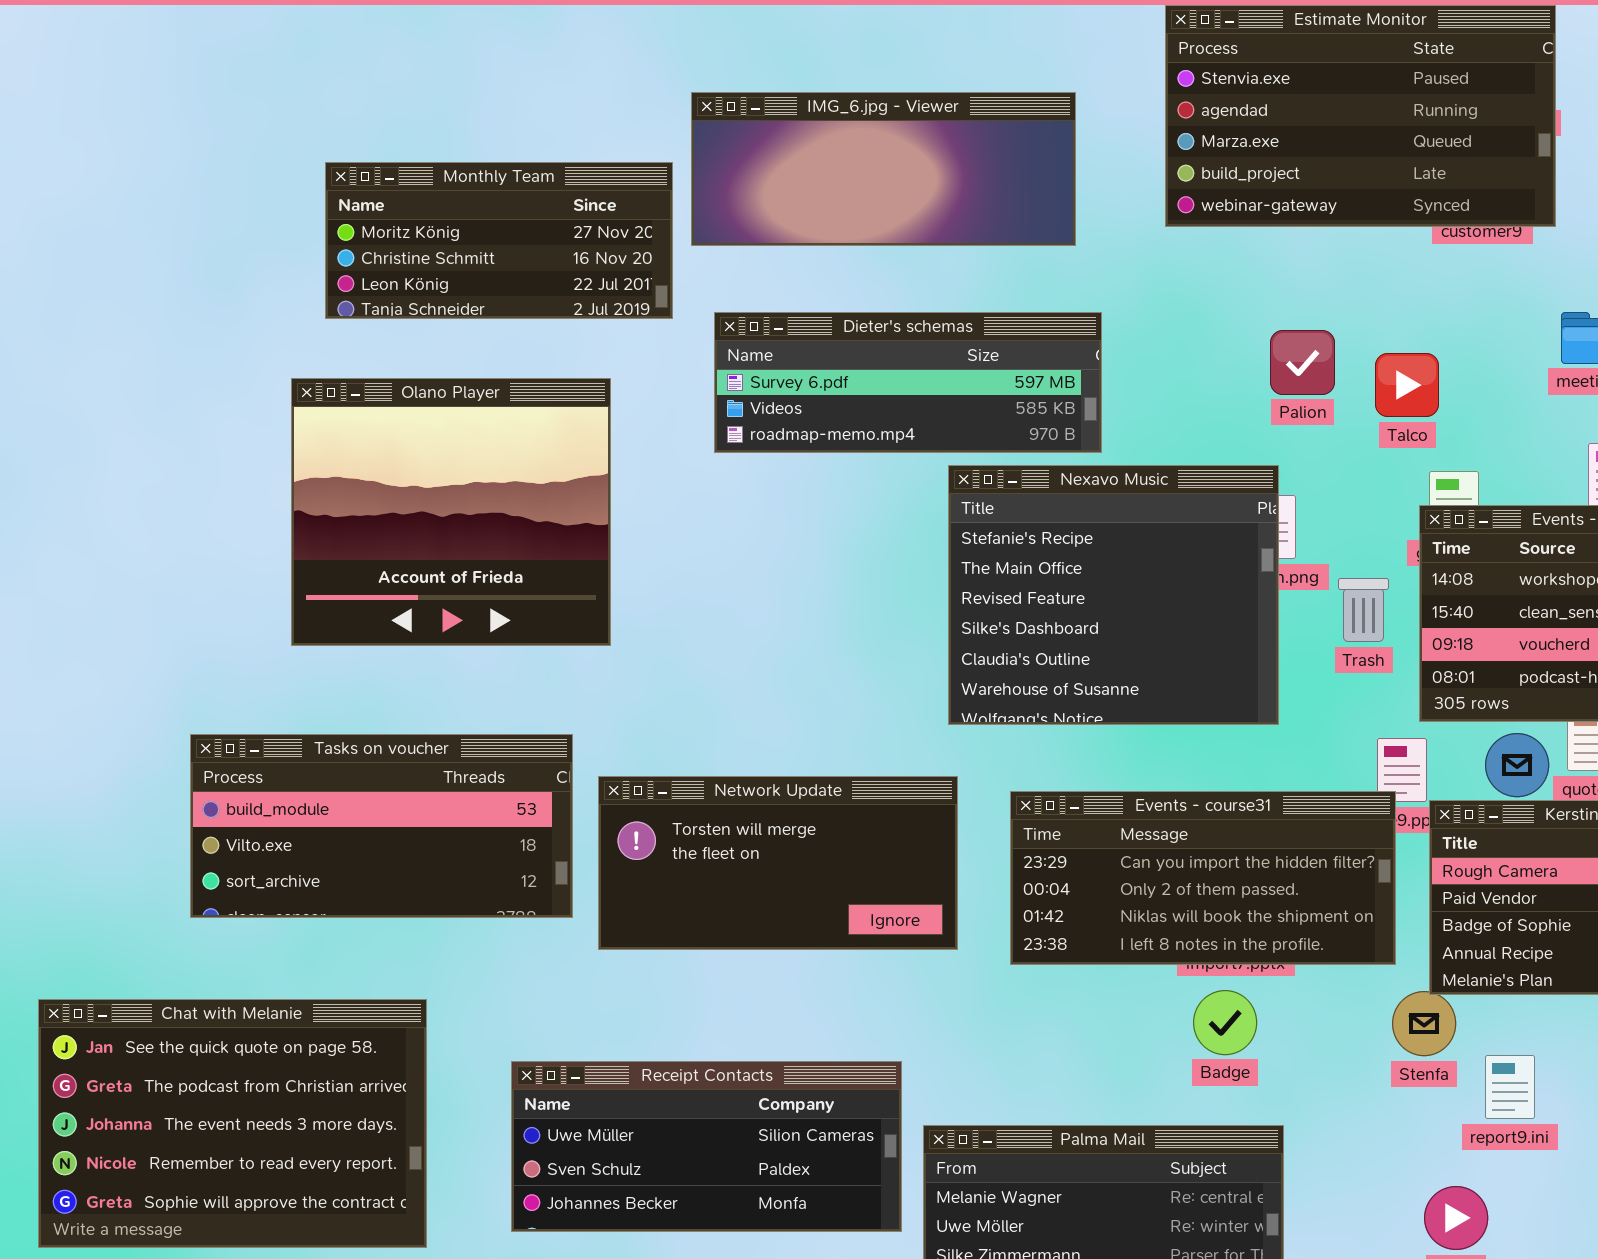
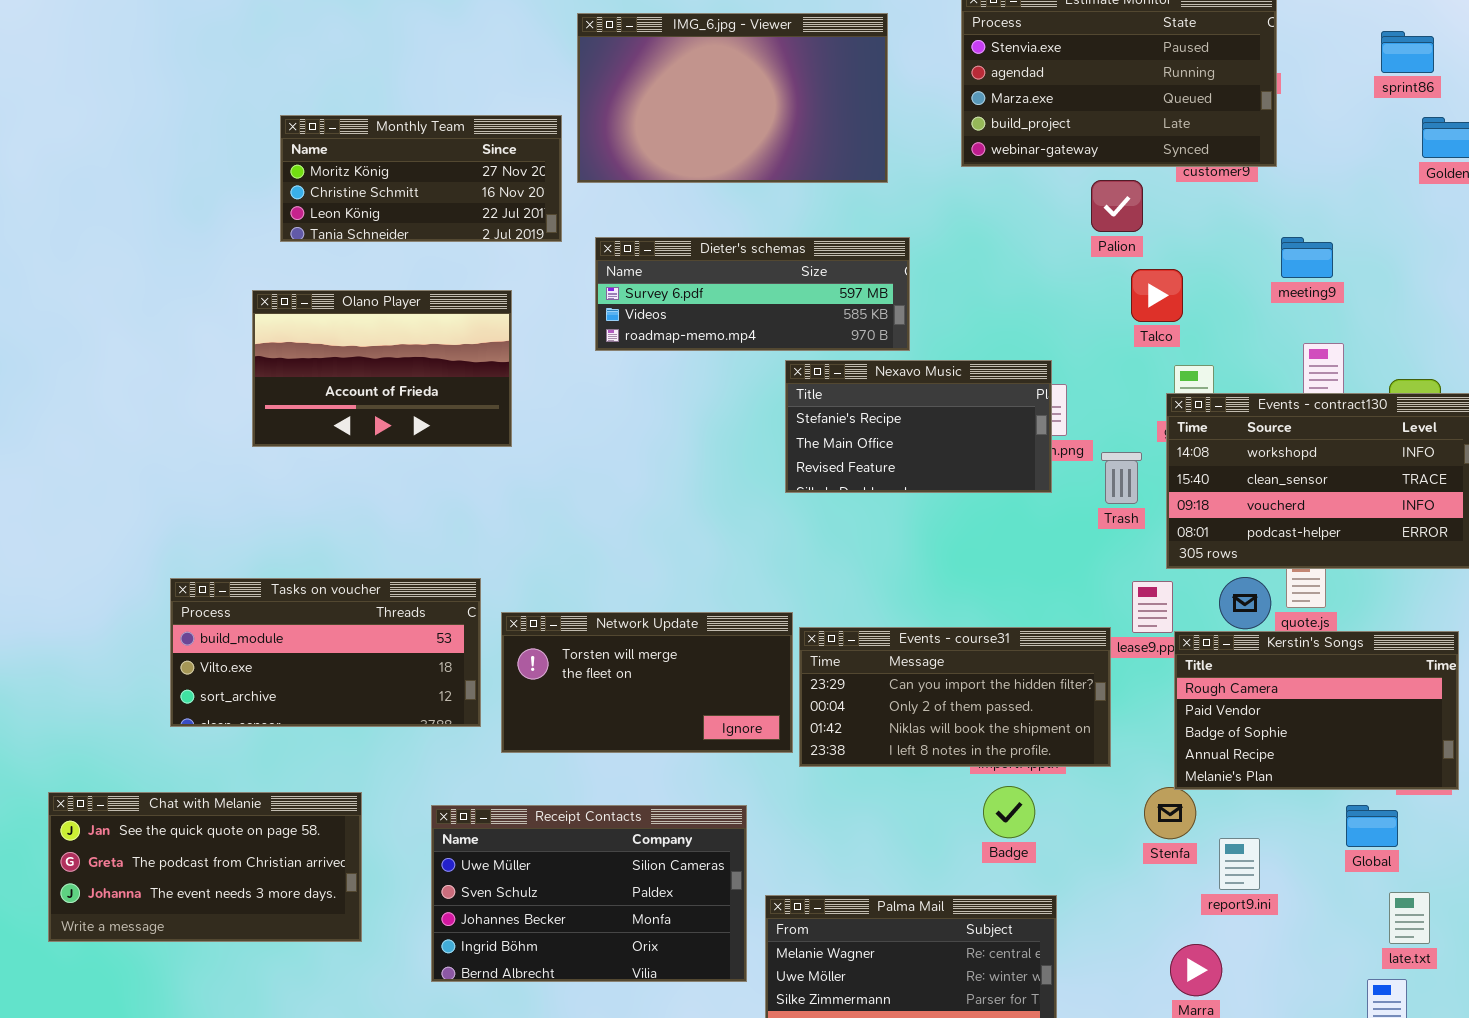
IMG_6.jpg - Viewer: [691,92,1076,246] -> [577,13,888,183], resized
Palion: [1270,330,1335,395] -> [1091,180,1143,232], moved
Olano Player: [291,378,611,646] -> [252,290,512,447], resized
Nexavo Music: [948,465,1279,725] -> [785,360,1052,493], resized
Events - course31: [1010,791,1396,965] -> [799,627,1111,767], moved
Chat with Melanie: [38,999,427,1248] -> [48,792,362,942], resized
Receipt Contacts: [511,1061,902,1232] -> [431,805,747,982], resized

